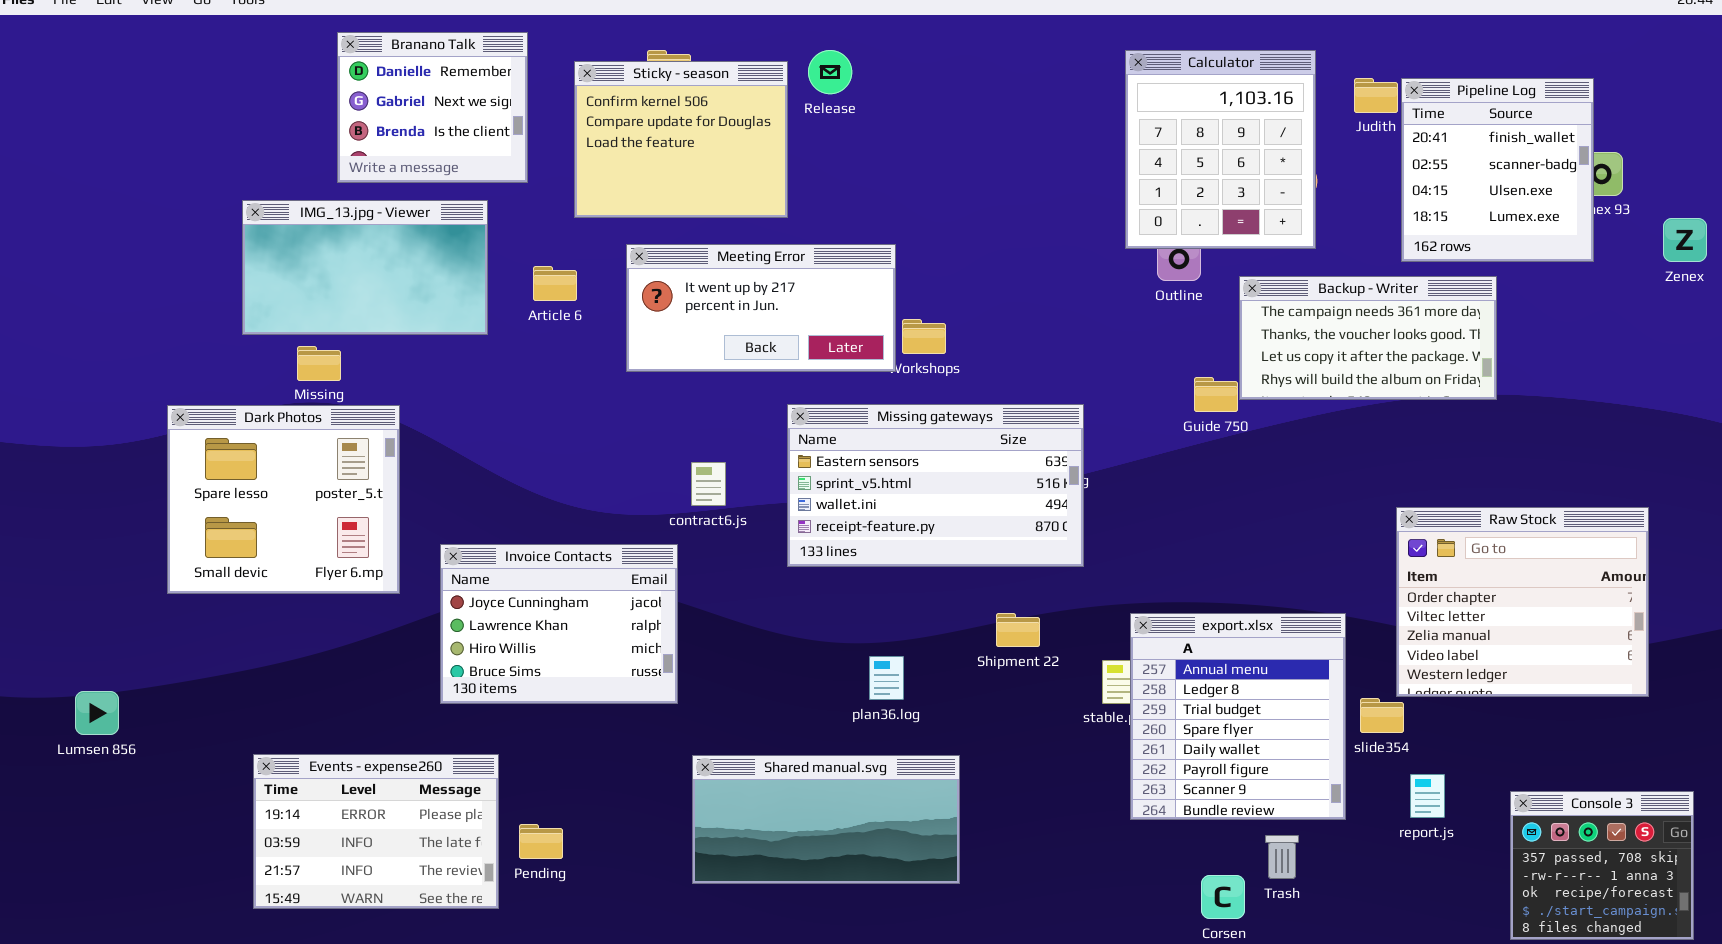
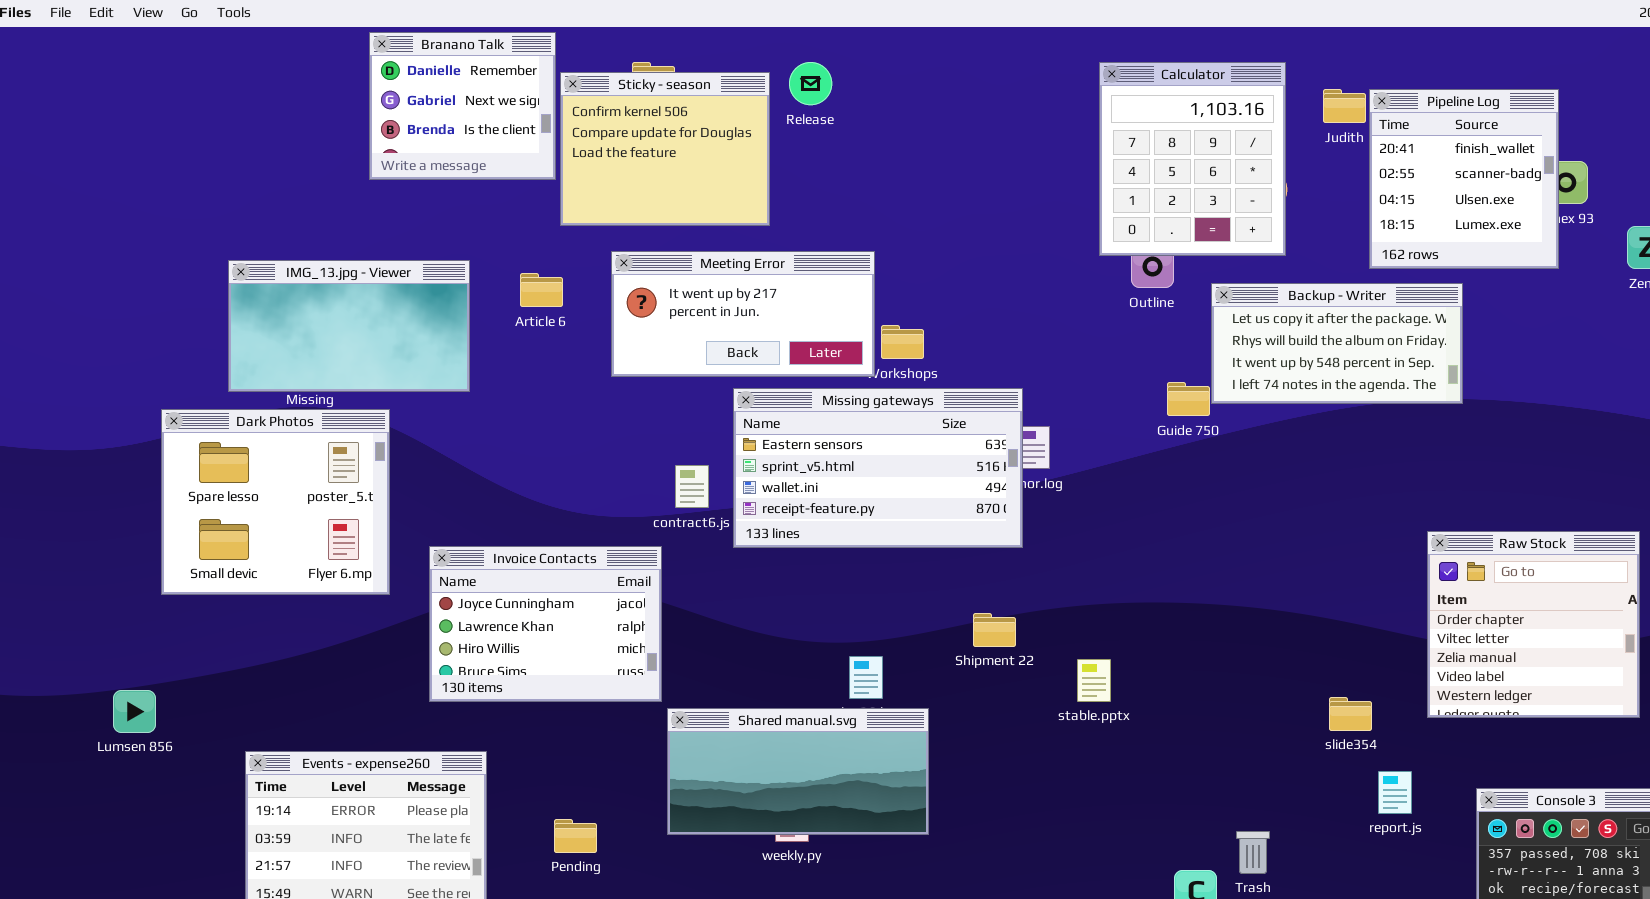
Branano Talk: [337,32,528,183] -> [369,32,556,180], moved
IMG_13.jpg - Viewer: [242,200,488,335] -> [228,260,470,392], moved
Backup - Writer: [1239,276,1497,400] -> [1211,283,1463,404], scrolled down 2 rows
Missing gateways: [787,404,1084,567] -> [733,388,1023,548], moved
Raw Stock: [1396,507,1649,697] -> [1427,531,1640,718], moved, resized
export.xlsx: [1130,613,1346,820] -> none, closed
Lumsen 856: [75,691,119,735] -> [113,690,156,733], moved
Shared manual.svg: [692,755,960,884] -> [667,708,929,835], moved
Pending: [519,824,563,859] -> [554,819,597,853], moved

